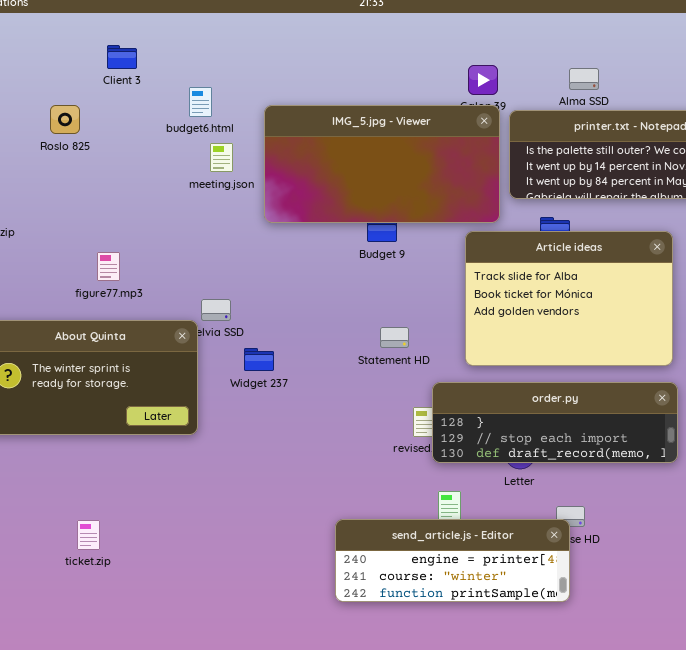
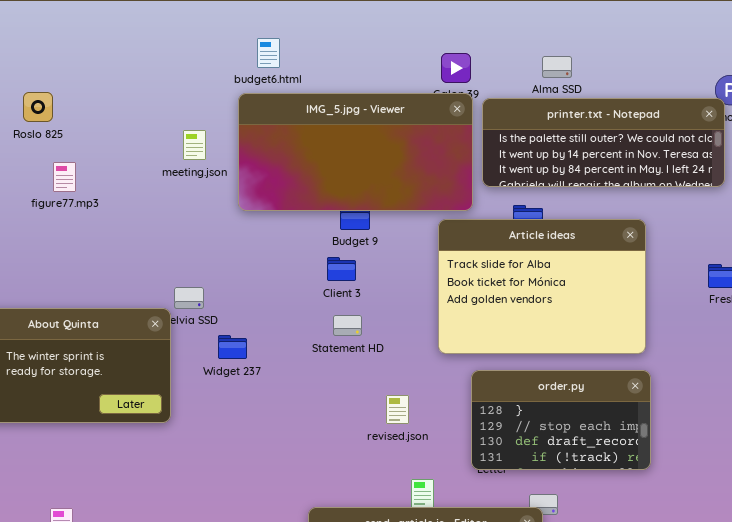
Client 3: [107,45,137,69] -> [327,257,356,281], moved
budget6.html: [189,87,212,117] -> [257,38,280,68], moved
figure77.mp3: [97,252,120,281] -> [53,162,76,192], moved
Statement HD: [380,327,409,348] -> [333,315,362,336], moved
order.py: [432,382,678,463] -> [471,370,651,470], resized

